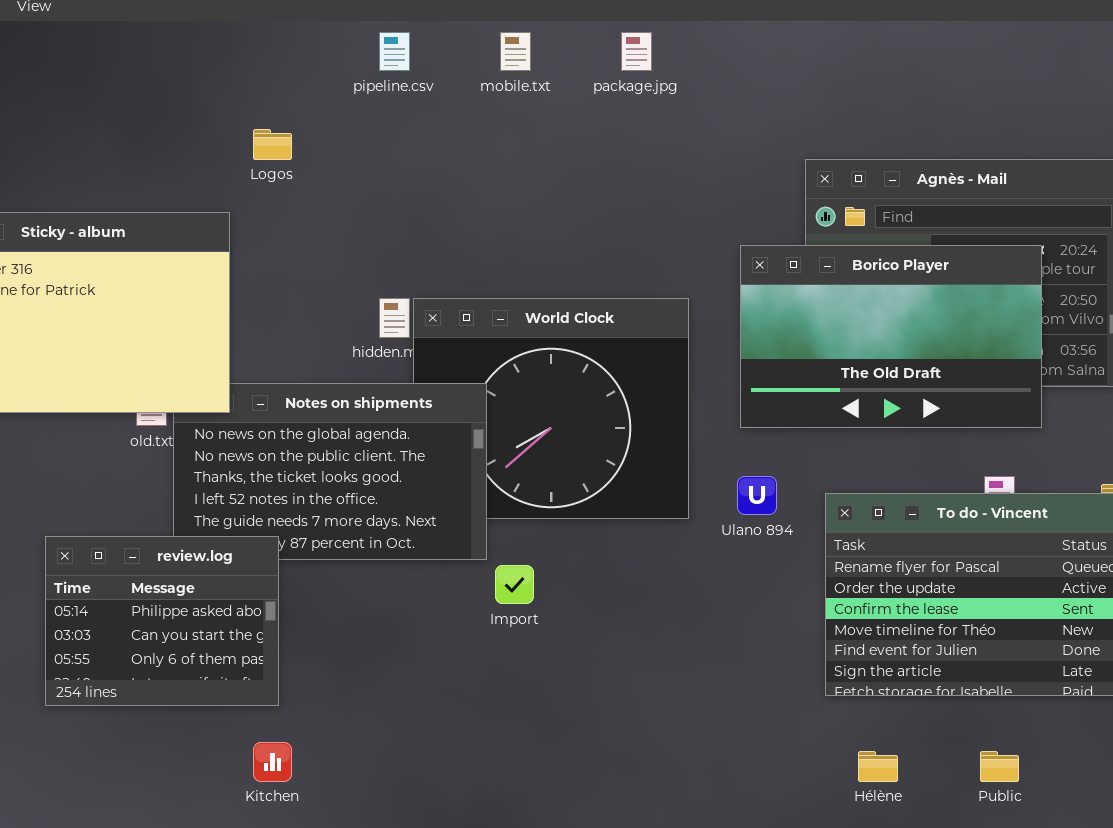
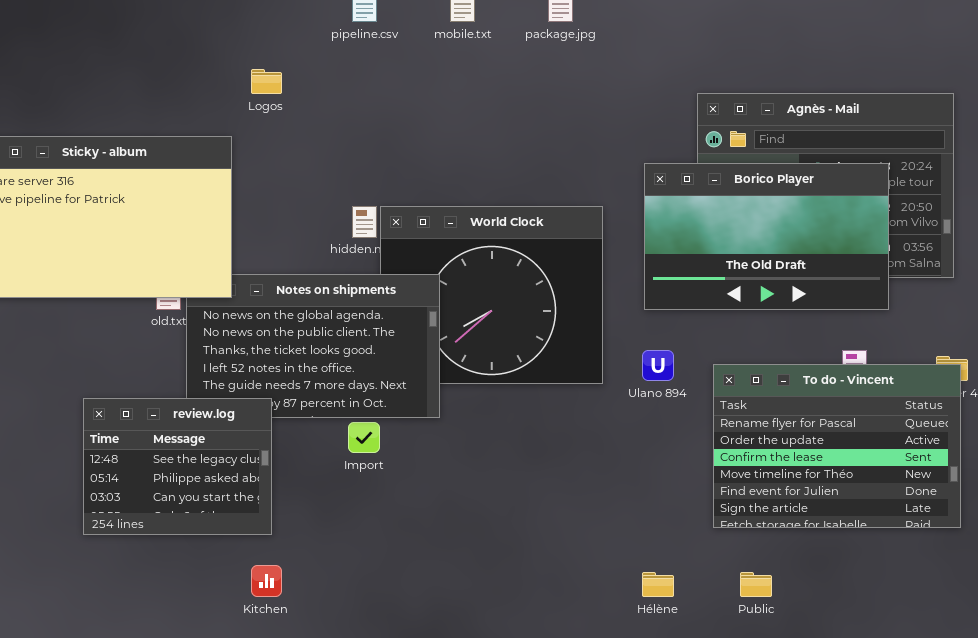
review.log: [45,536,279,706] -> [83,398,272,535], scrolled up 1 row
Import: [495,565,534,604] -> [348,422,380,453], moved
Hélène: [858,751,898,782] -> [642,572,674,597], moved
Public: [980,751,1019,782] -> [740,572,772,597], moved

